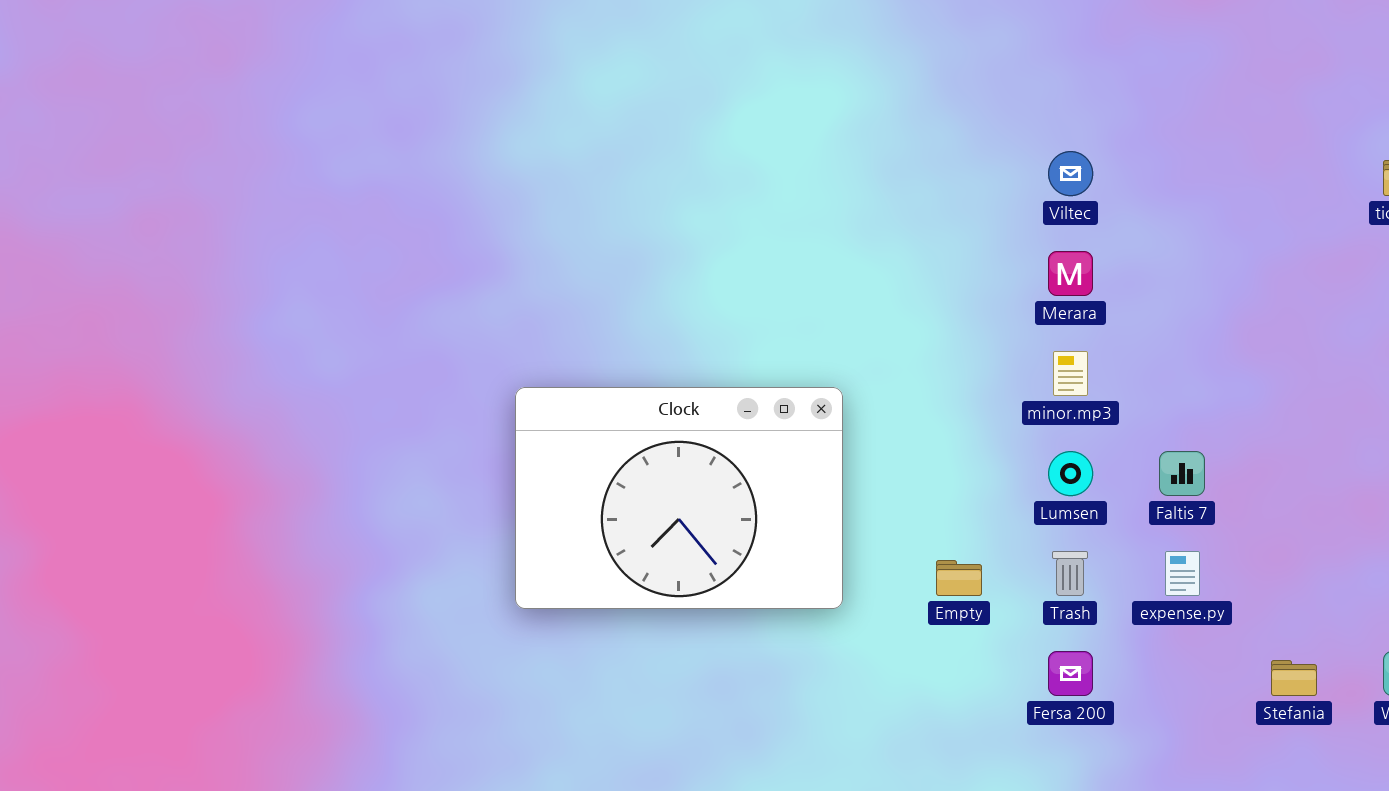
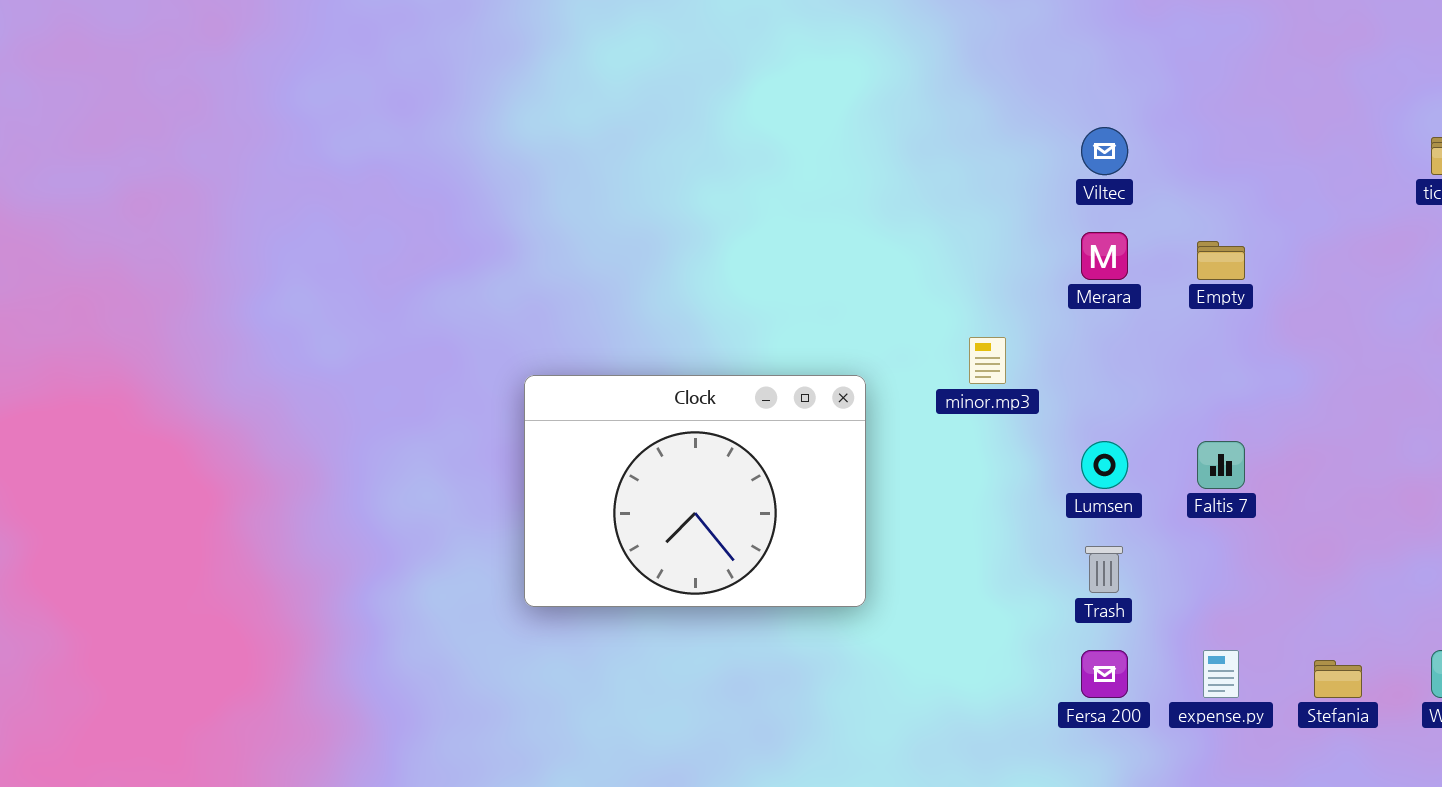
minor.mp3: [1053,351,1088,396] -> [969,337,1006,384], moved
expense.py: [1165,551,1200,596] -> [1203,650,1239,698], moved
Empty: [936,560,982,596] -> [1197,241,1245,280], moved

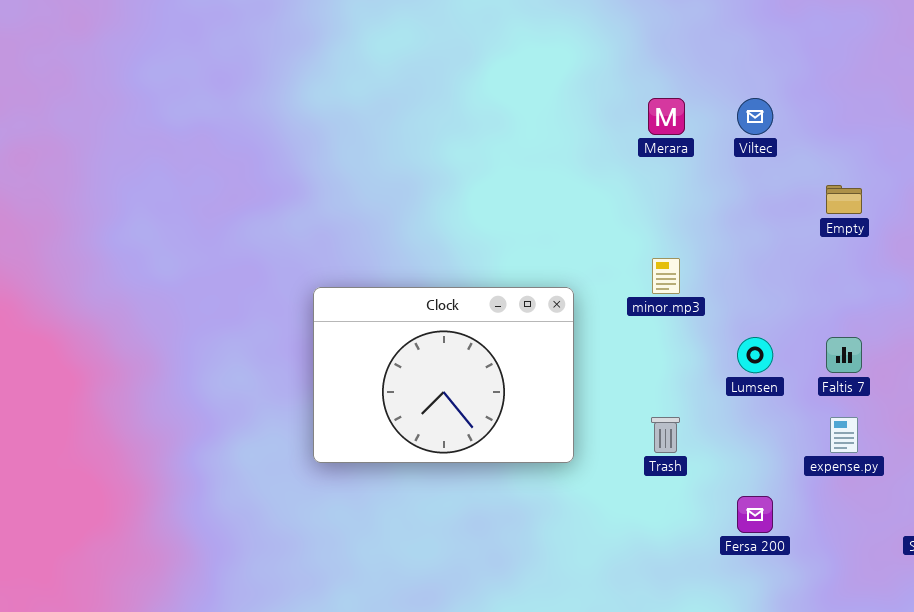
Merara: [1081,232,1128,280] -> [648,98,685,135], moved
Trash: [1085,546,1123,593] -> [651,417,680,453], moved
expense.py: [1203,650,1239,698] -> [830,417,858,453], moved

